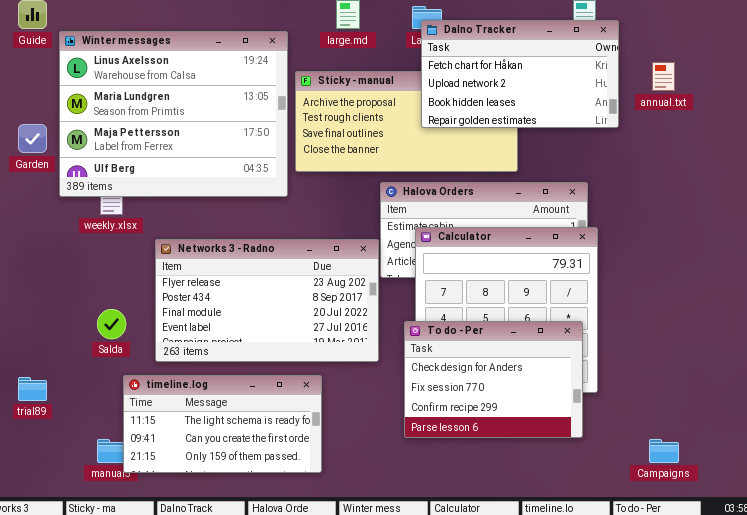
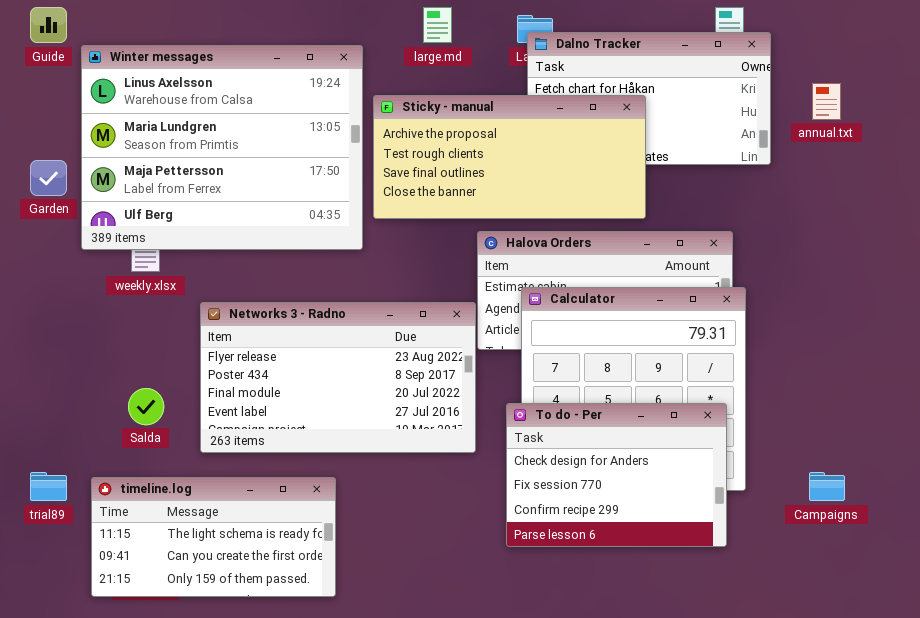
Sticky - manual: [295,71,518,172] -> [373,95,646,219], raised
timeline.log: [123,375,322,473] -> [91,477,336,597], moved
Campaigns: [649,439,679,463] -> [809,472,845,501], moved

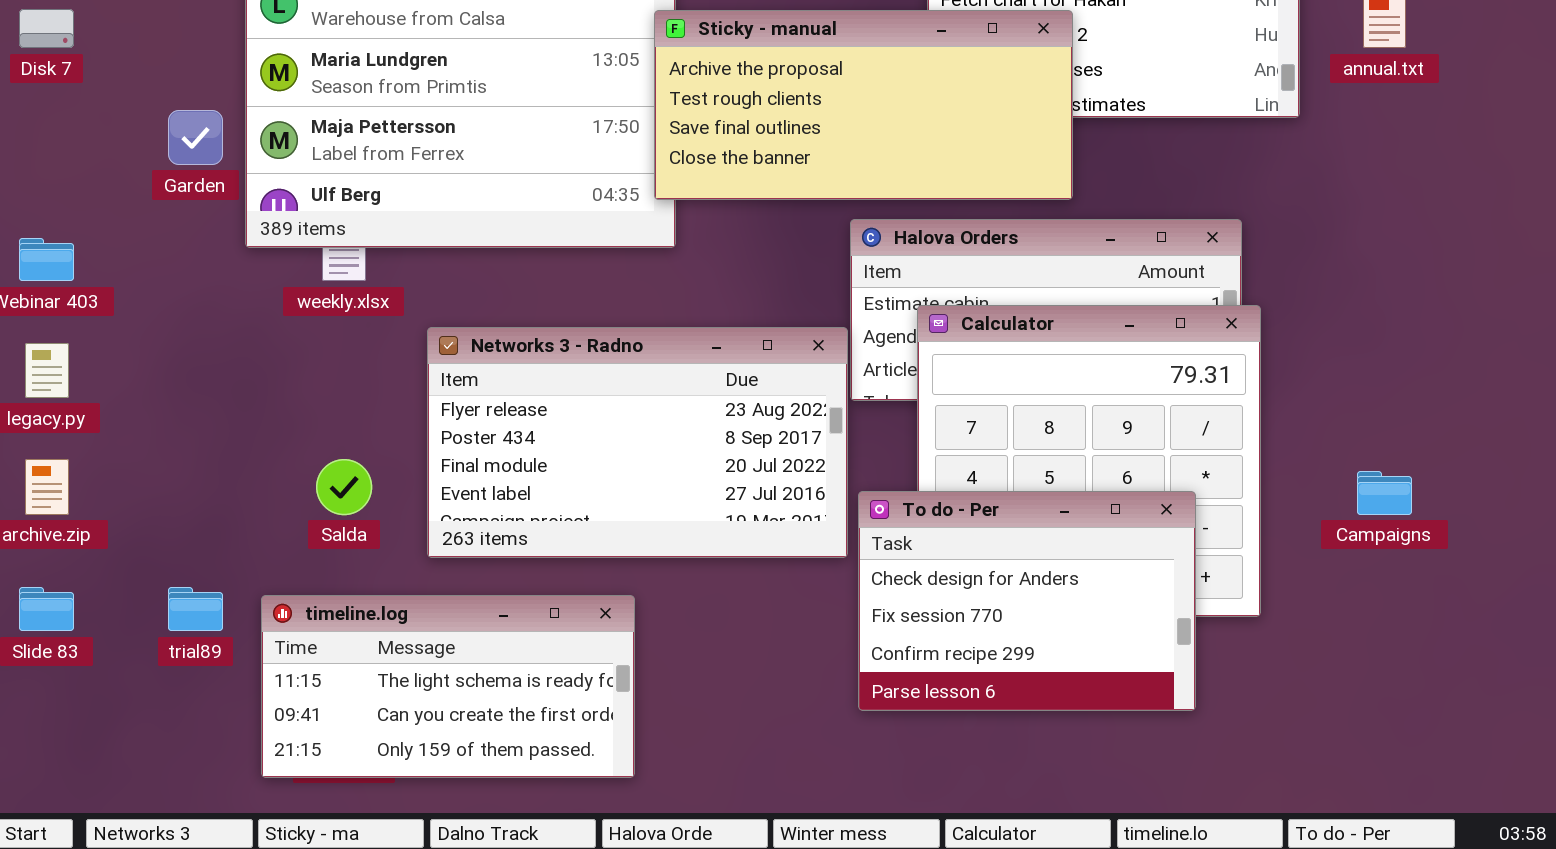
Sticky - manual: [373,95,646,219] -> [654,10,1073,200], moved
To do - Per: [506,403,727,547] -> [858,491,1196,711], moved
Campaigns: [809,472,845,501] -> [1357,471,1412,515], moved

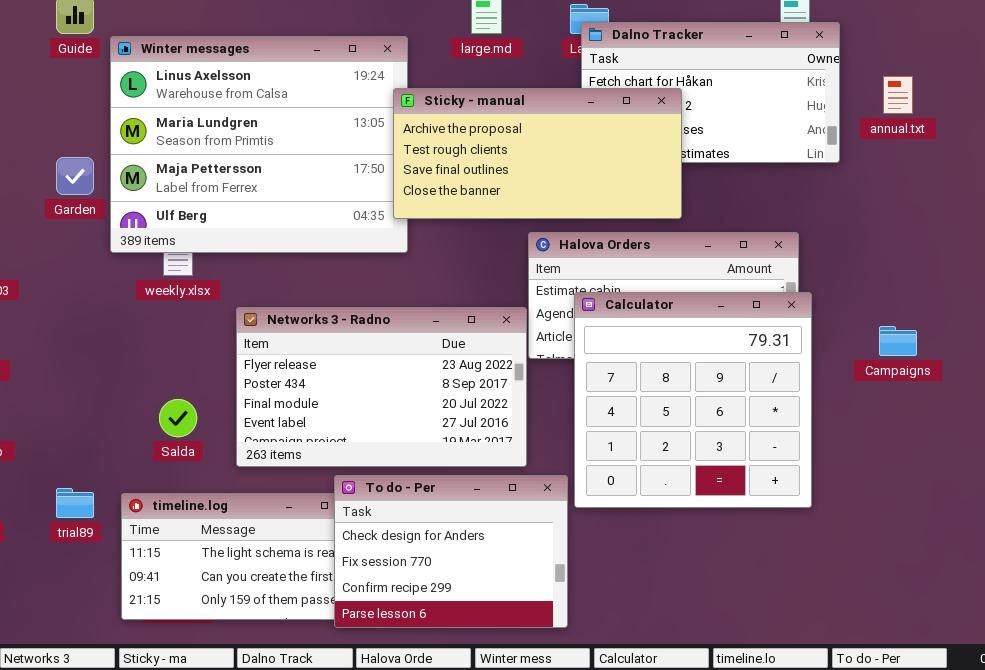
Campaigns: [1357,471,1412,515] -> [879,326,917,356], moved
To do - Per: [858,491,1196,711] -> [334,475,568,628], moved

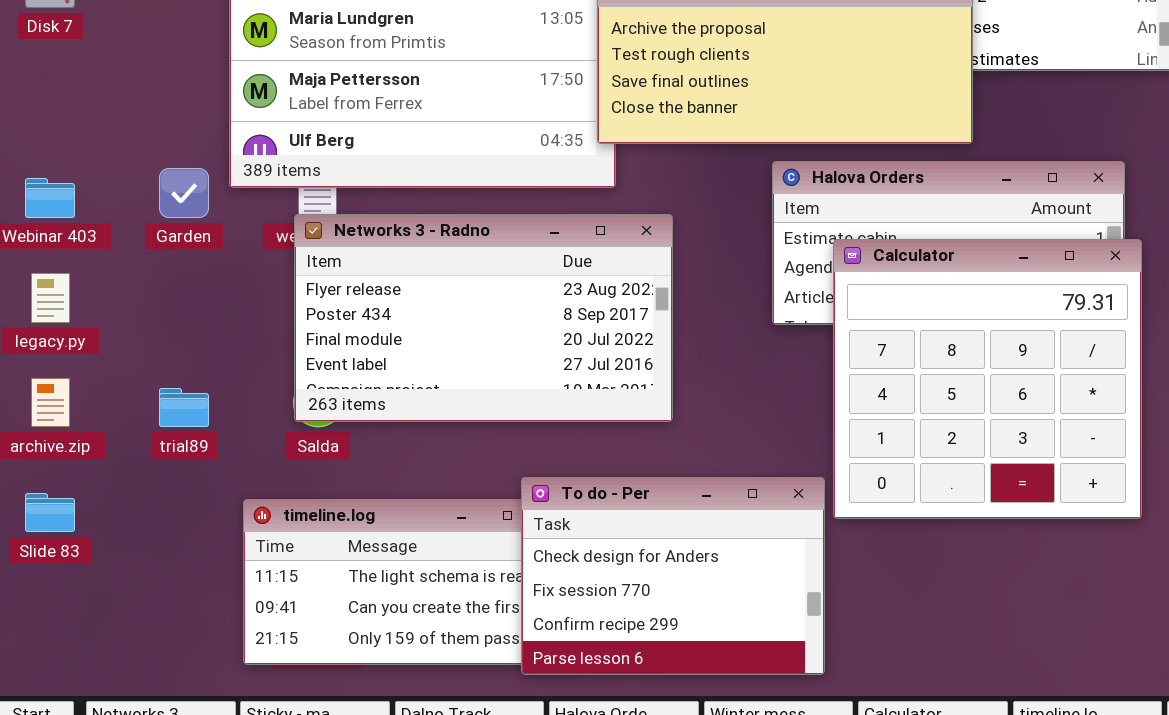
Garden: [56,157,94,195] -> [159,168,209,218], moved
Networks 3 - Radno: [236,307,527,467] -> [294,214,673,422], moved
trial89: [56,488,94,518] -> [159,388,209,427], moved

